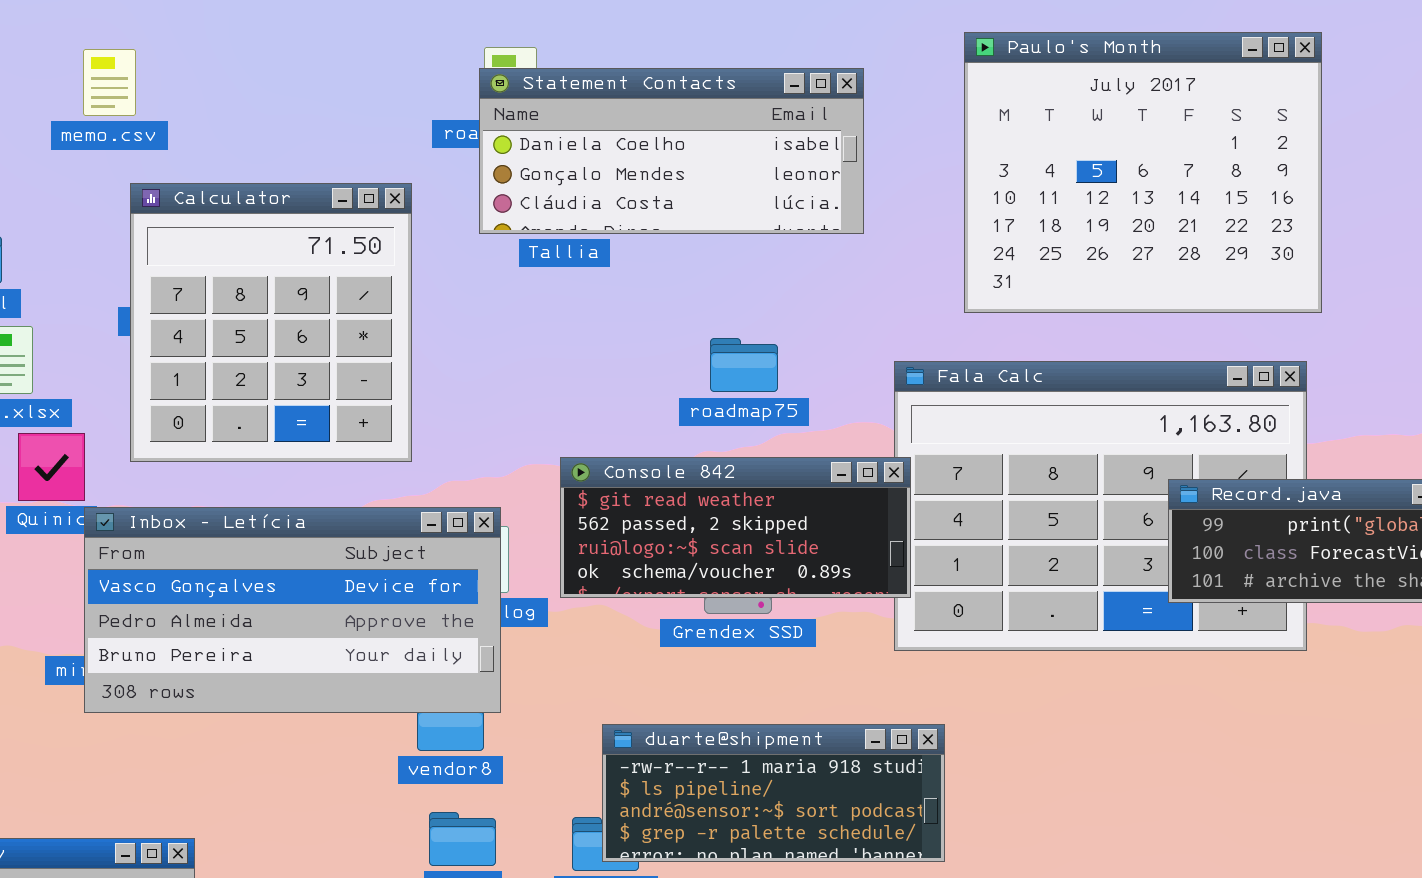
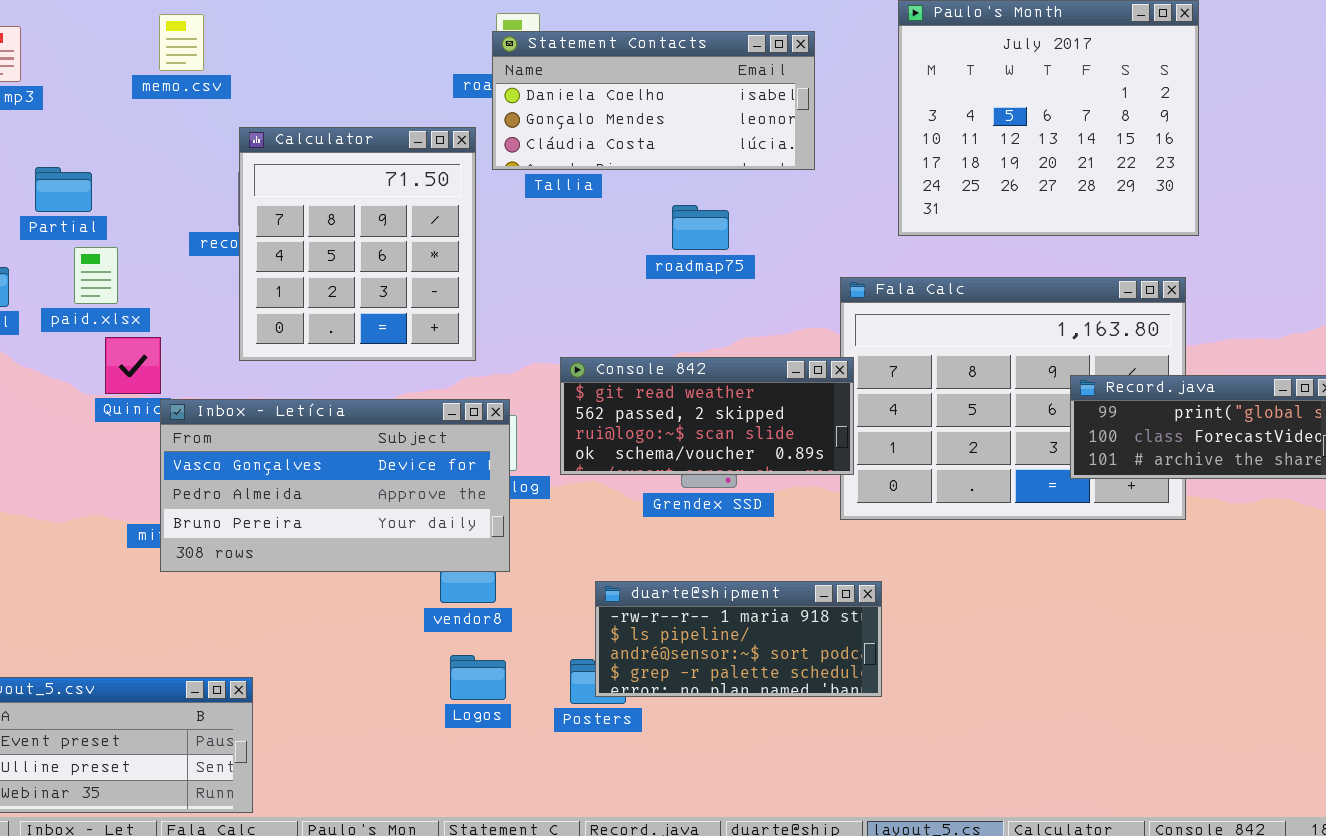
Calculator: [130,183,412,462] -> [239,127,476,361], moved
roadmap75: [710,338,778,392] -> [672,205,729,250], moved

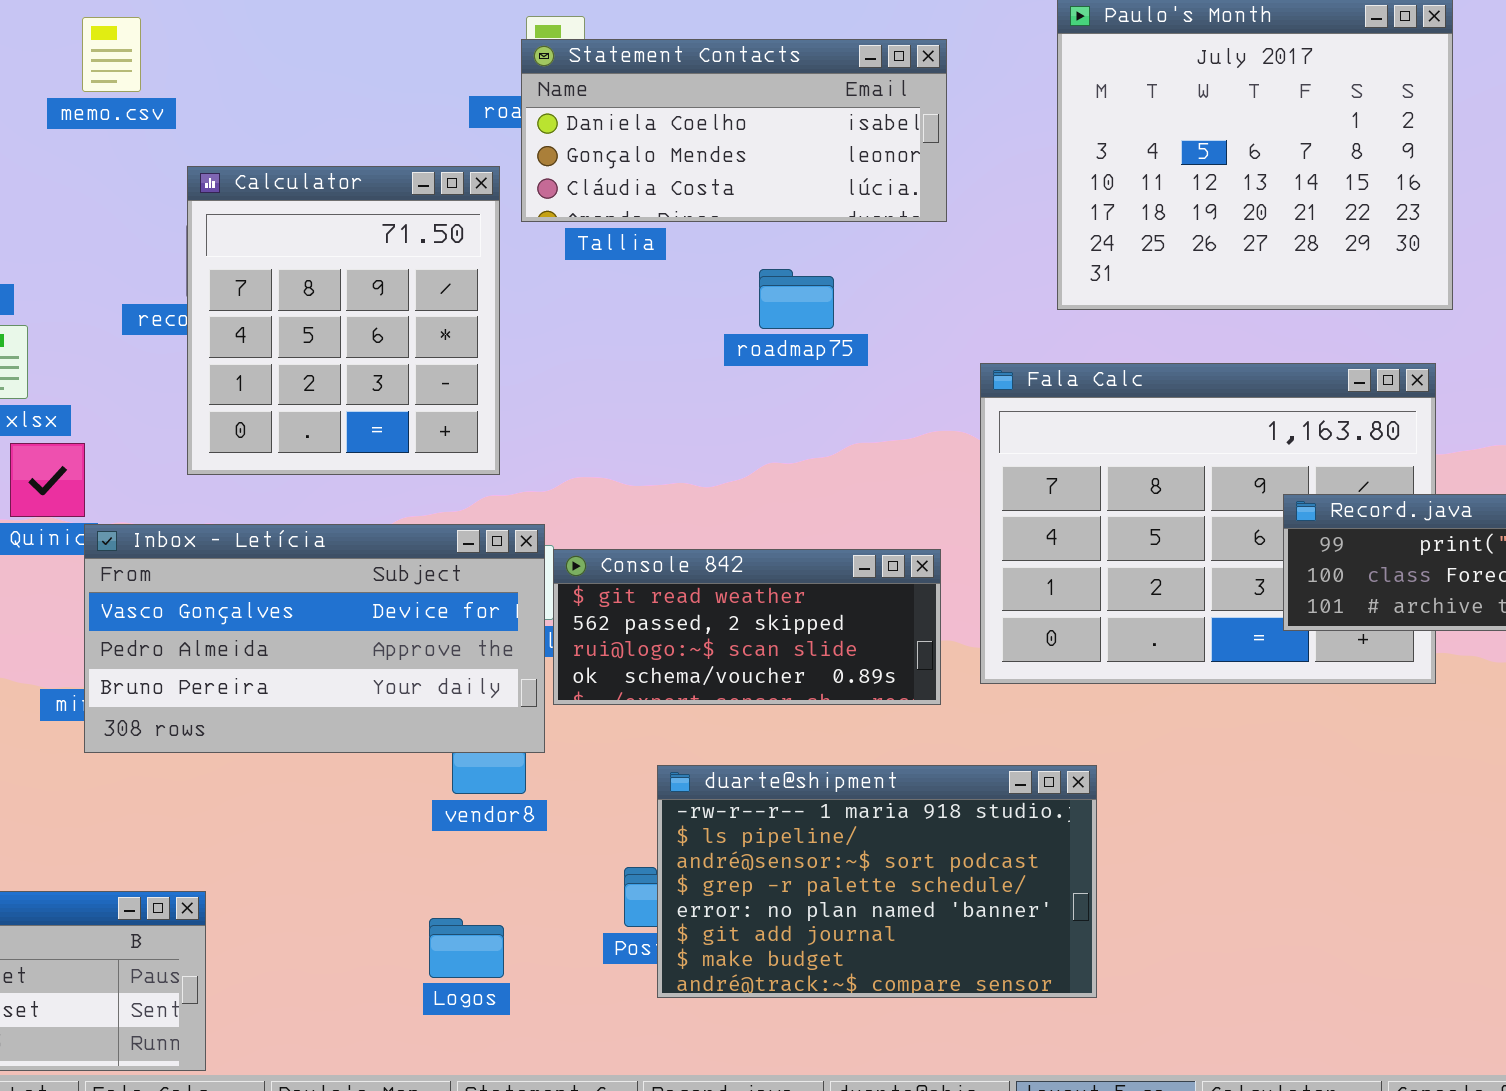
Console 842: [560,357,854,475] -> [553,549,941,705], moved
duarte@shipment: [595,581,882,697] -> [657,765,1097,998], resized
Logos: [450,655,506,700] -> [429,918,504,978], moved

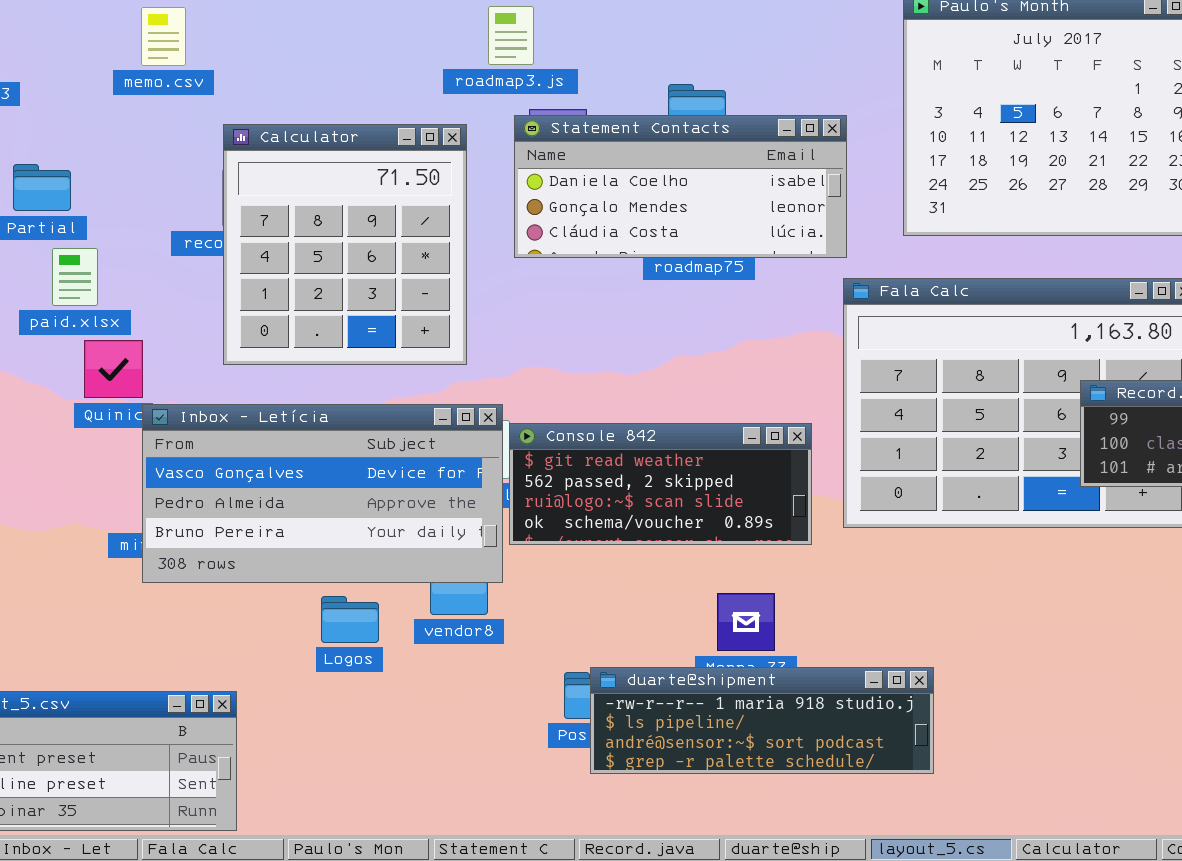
Statement Contacts: [521,39,947,222] -> [514,115,847,258], moved
duarte@shipment: [657,765,1097,998] -> [590,667,934,774], resized
Logos: [429,918,504,978] -> [321,596,379,643], moved

